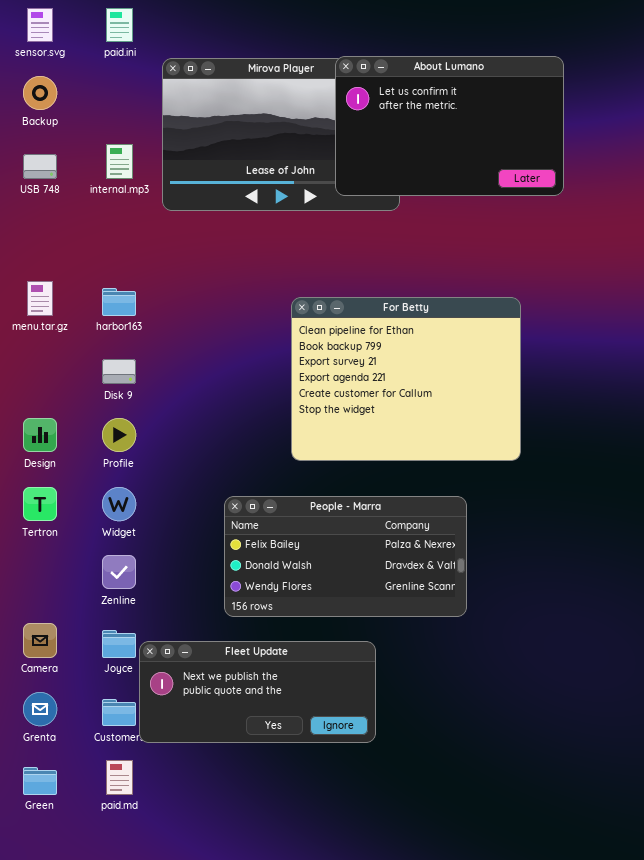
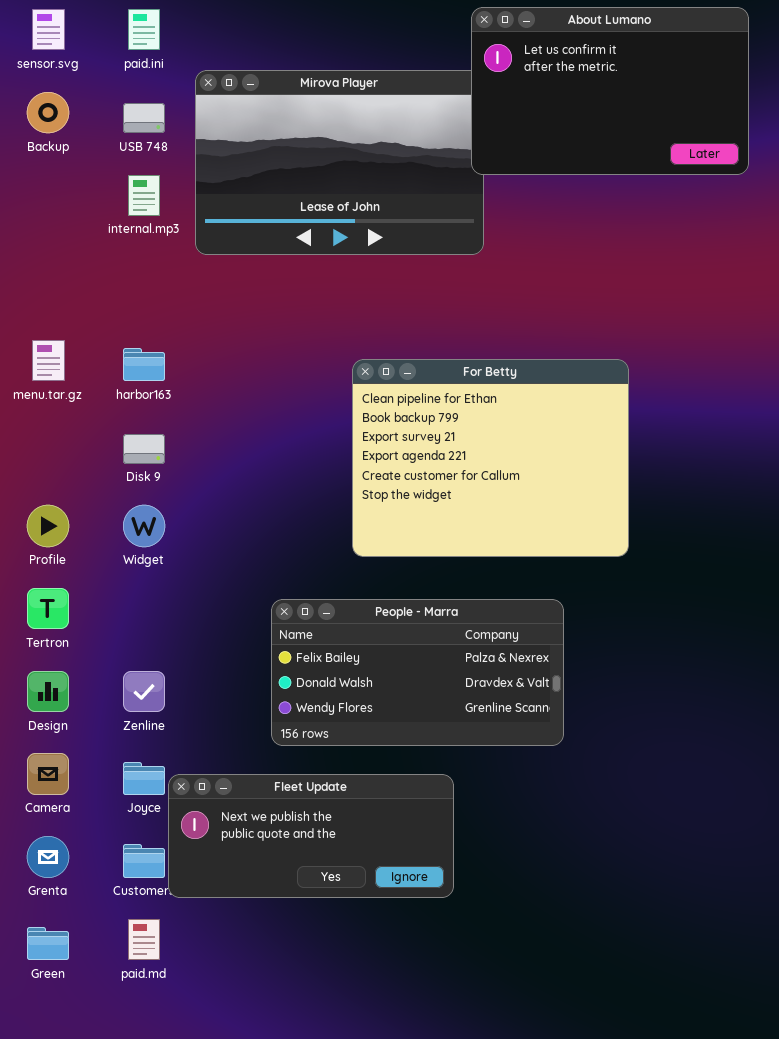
About Lumano: [335,56,564,196] -> [471,7,749,175], moved
USB 748: [23,154,57,179] -> [123,103,165,133], moved
Design: [23,418,57,452] -> [27,671,69,712], moved
Profile: [102,418,136,452] -> [27,505,69,547], moved
Widget: [102,487,136,521] -> [123,505,165,547], moved

